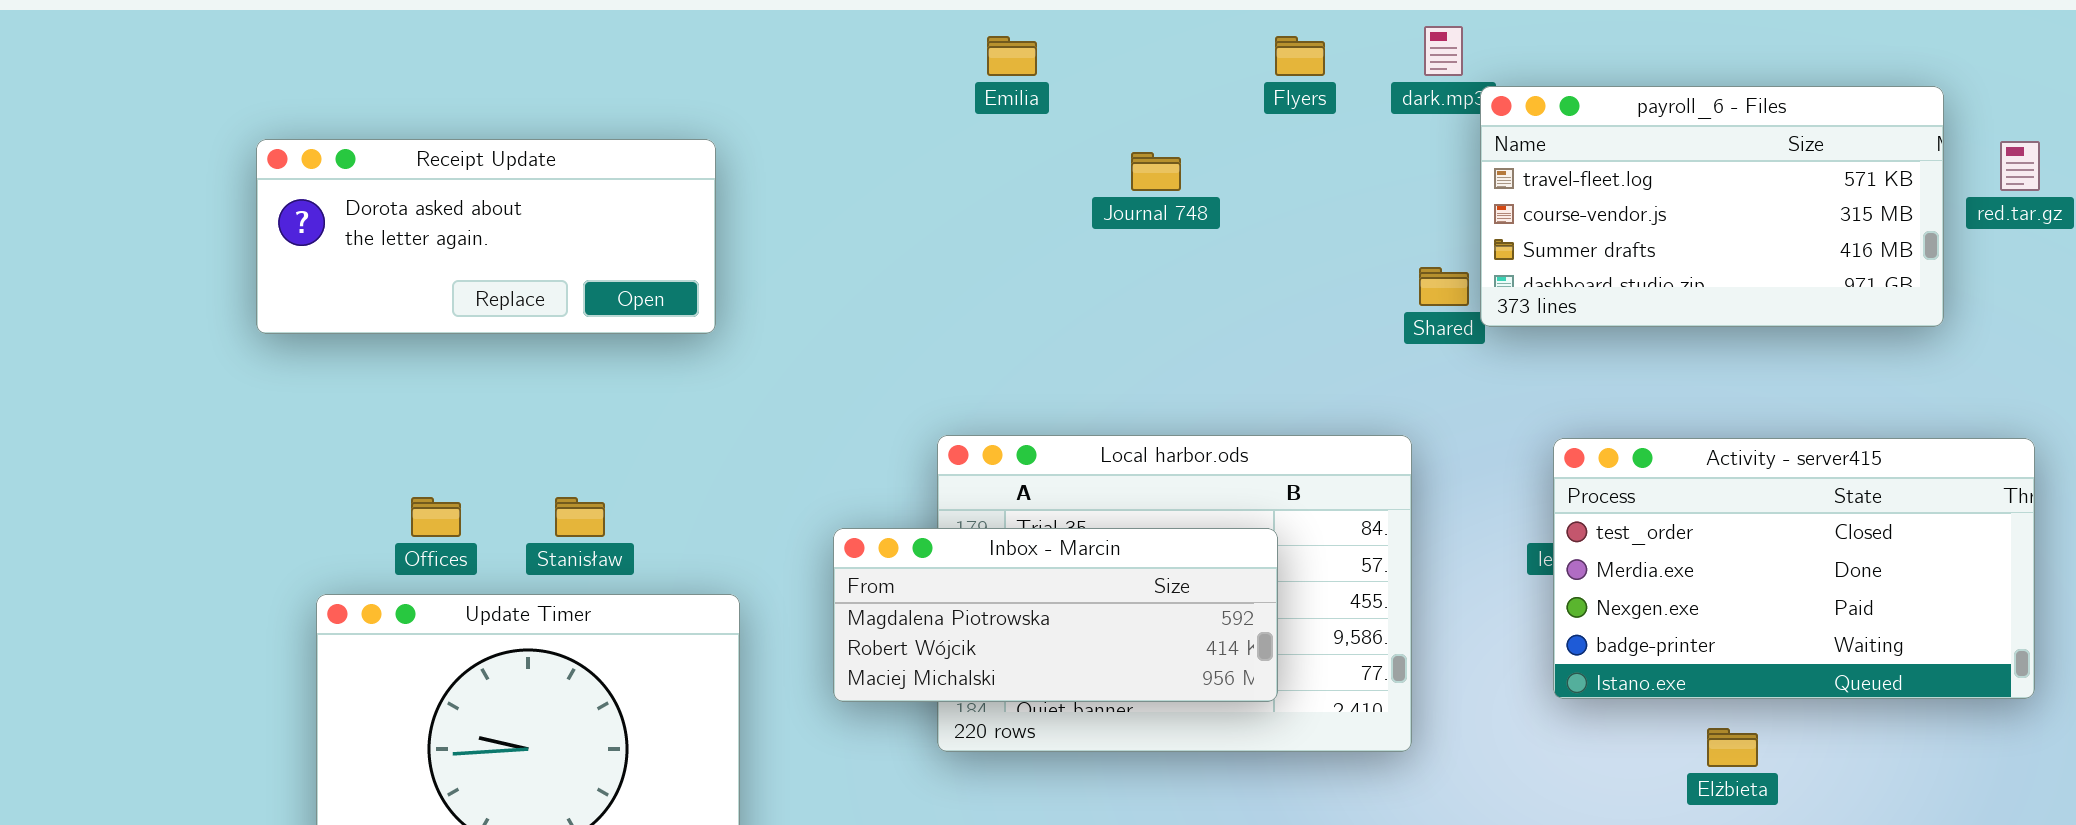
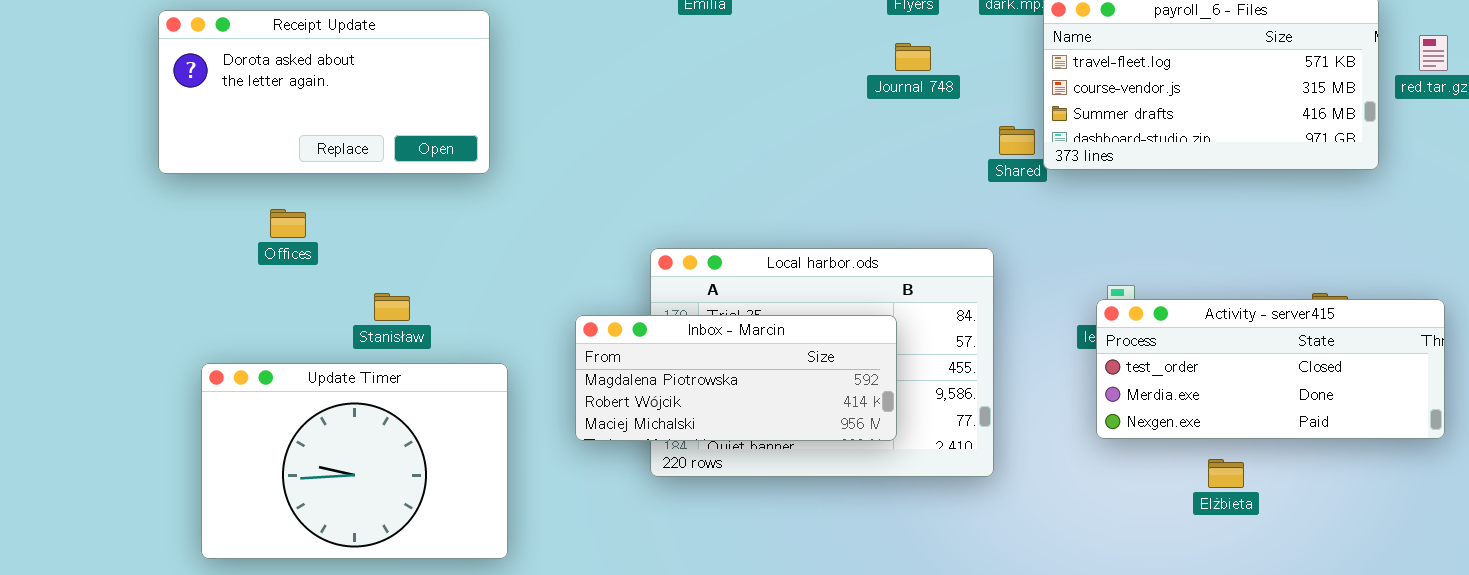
Receipt Update: [256,139,716,334] -> [158,10,490,174], resized
Journal 748: [1131,152,1181,191] -> [895,43,931,71], moved
Activity - server415: [1553,438,2035,699] -> [1096,299,1445,439], resized
Offices: [411,497,461,537] -> [270,209,306,238], moved

